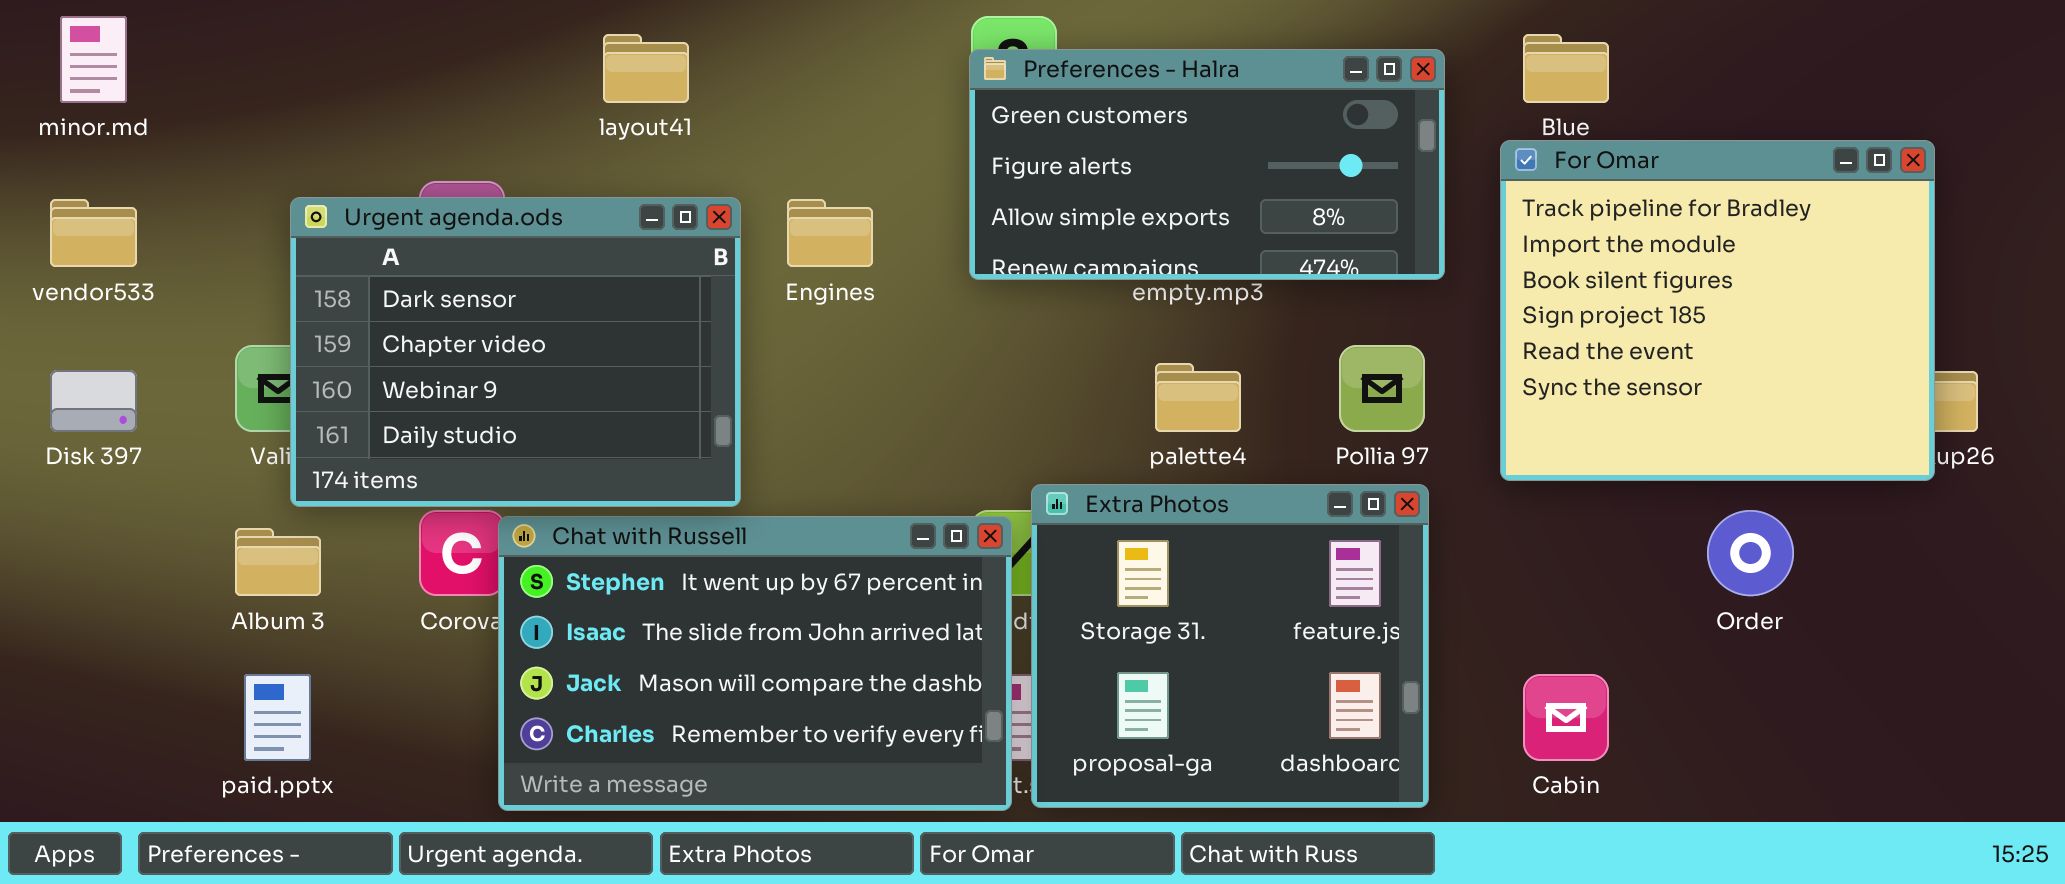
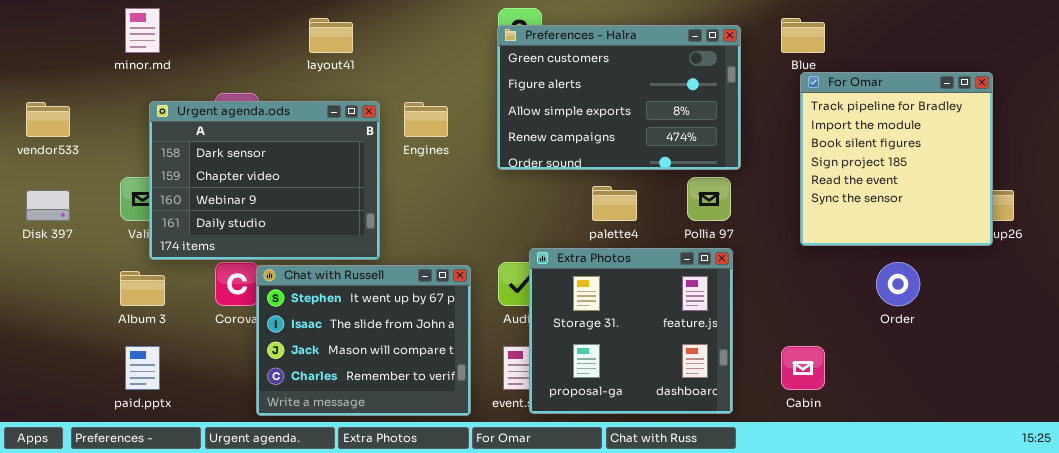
minor.md: [60,16,127,103] -> [125,8,160,53], moved
Preferences - Halra: [969,49,1445,280] -> [497,25,741,170], resized
For Omar: [1500,140,1935,481] -> [800,72,993,246], resized
Chat with Russell: [498,516,1012,811] -> [256,265,471,416], resized

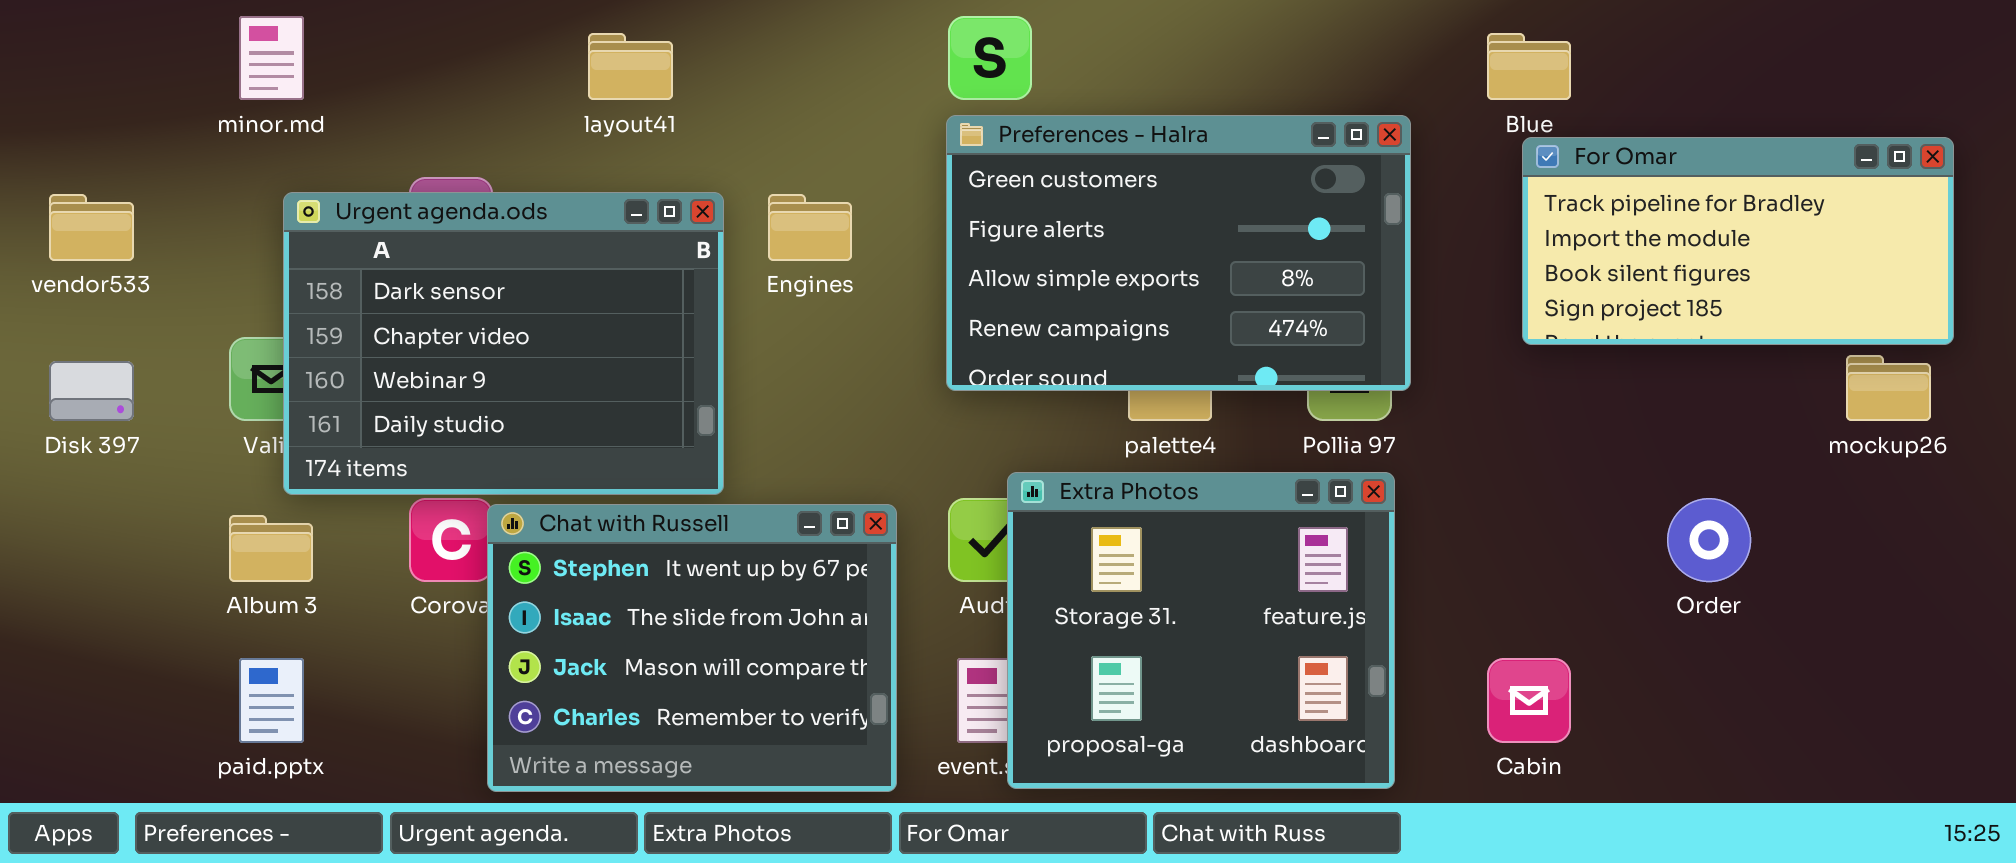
Preferences - Halra: [497,25,741,170] -> [946,115,1411,391], moved
For Omar: [800,72,993,246] -> [1522,137,1954,345], resized

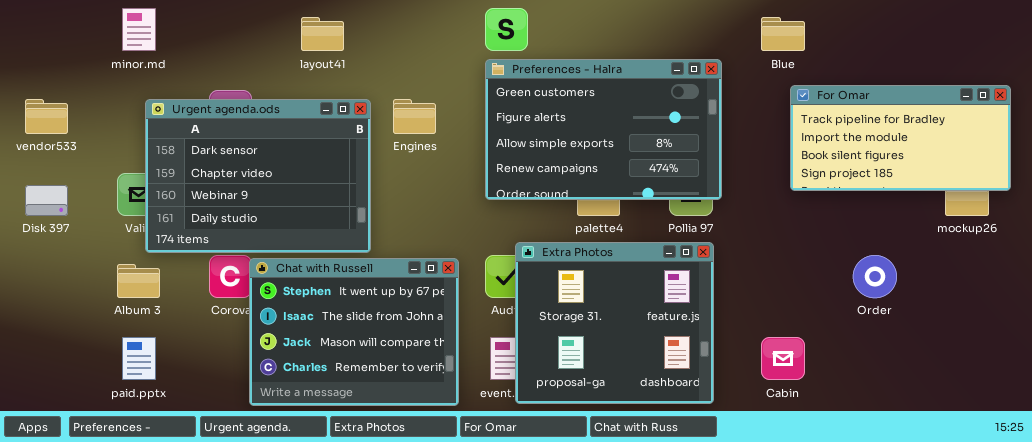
For Omar: [1522,137,1954,345] -> [790,85,1011,191], moved

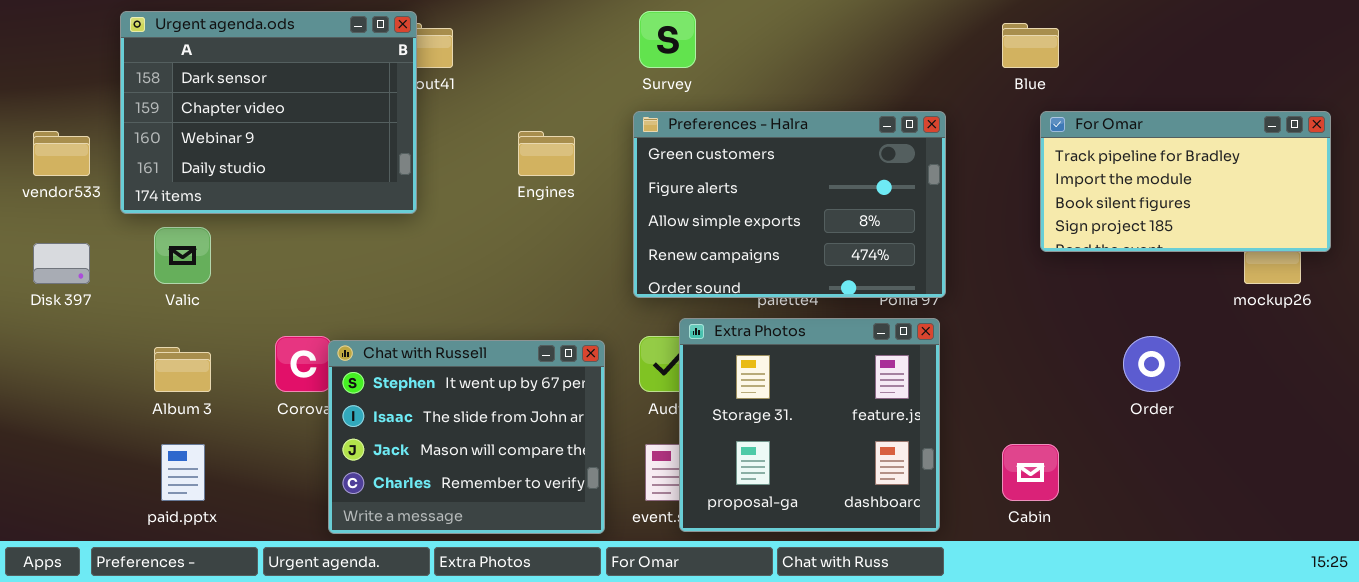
Preferences - Halra: [485,59,722,200] -> [633,111,946,298], moved
Urgent agenda.ods: [145,99,371,253] -> [120,11,417,214], moved

